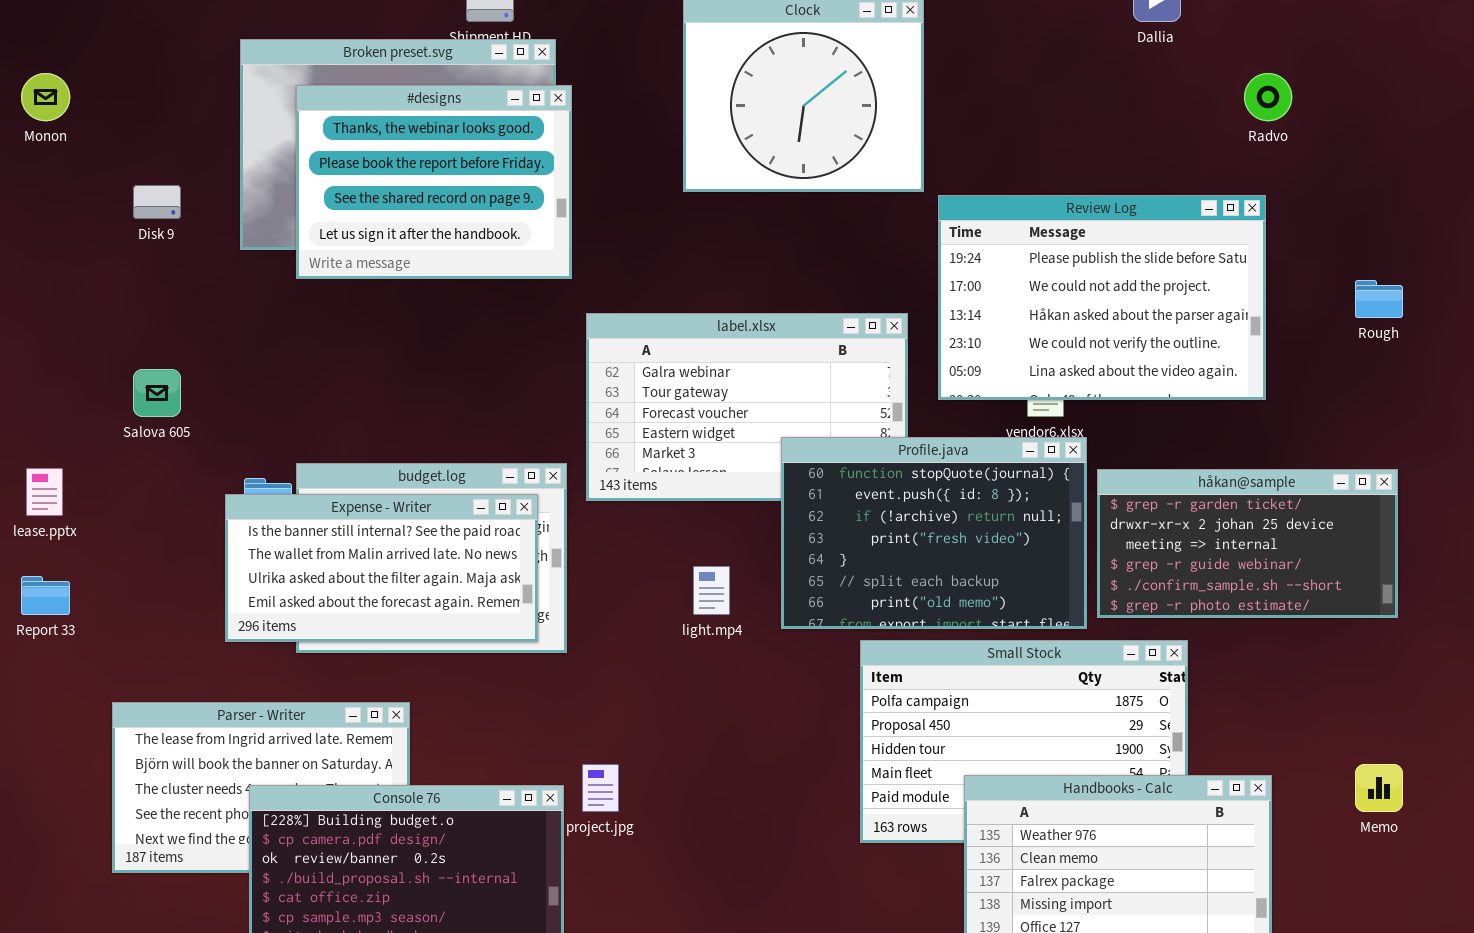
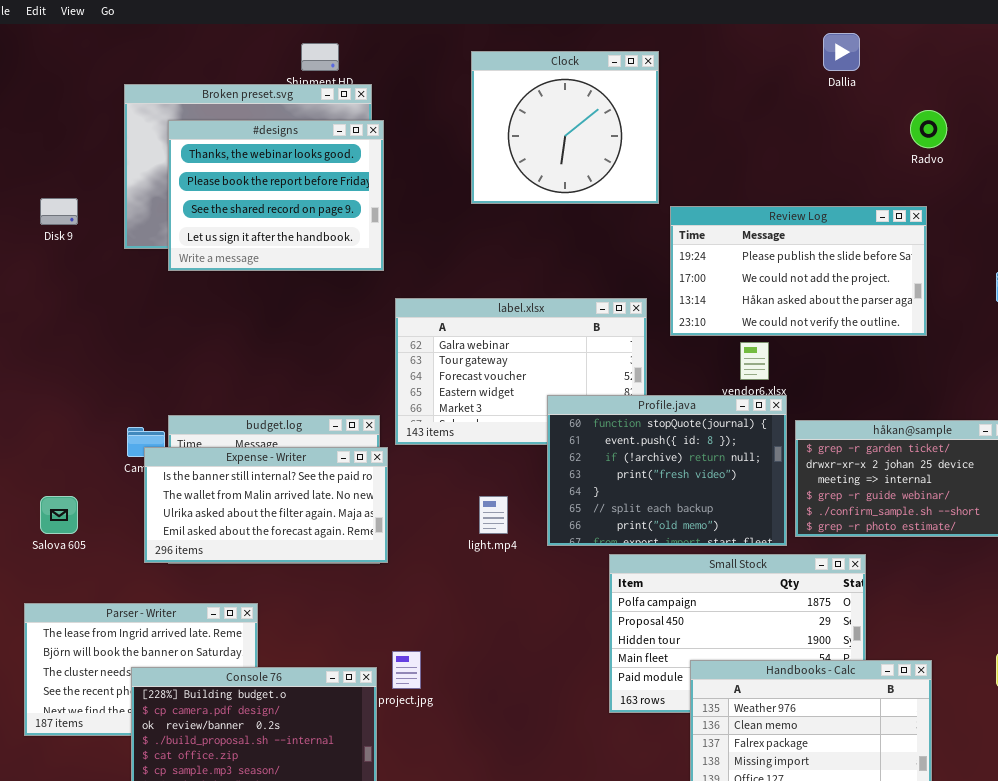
Review Log: [938,195,1266,400] -> [670,206,927,336], resized
Salova 605: [133,369,181,417] -> [40,496,78,534], moved
Expense - Writer: [225,494,538,642] -> [144,447,388,563], moved

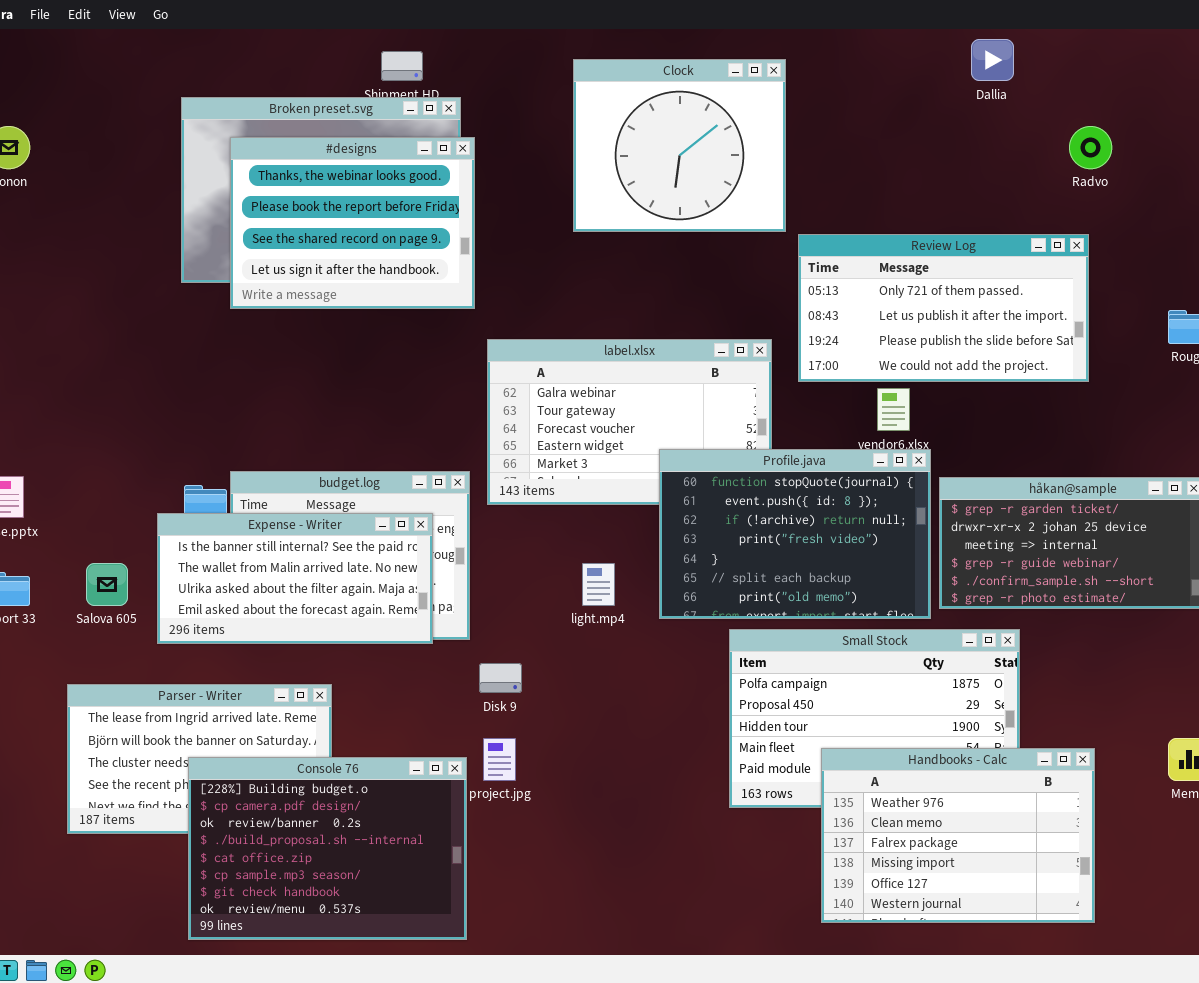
Disk 9: [40,198,78,225] -> [479,663,522,693], moved
Review Log: [670,206,927,336] -> [798,234,1089,382], scrolled up 2 rows
Expense - Writer: [144,447,388,563] -> [157,513,433,644], moved

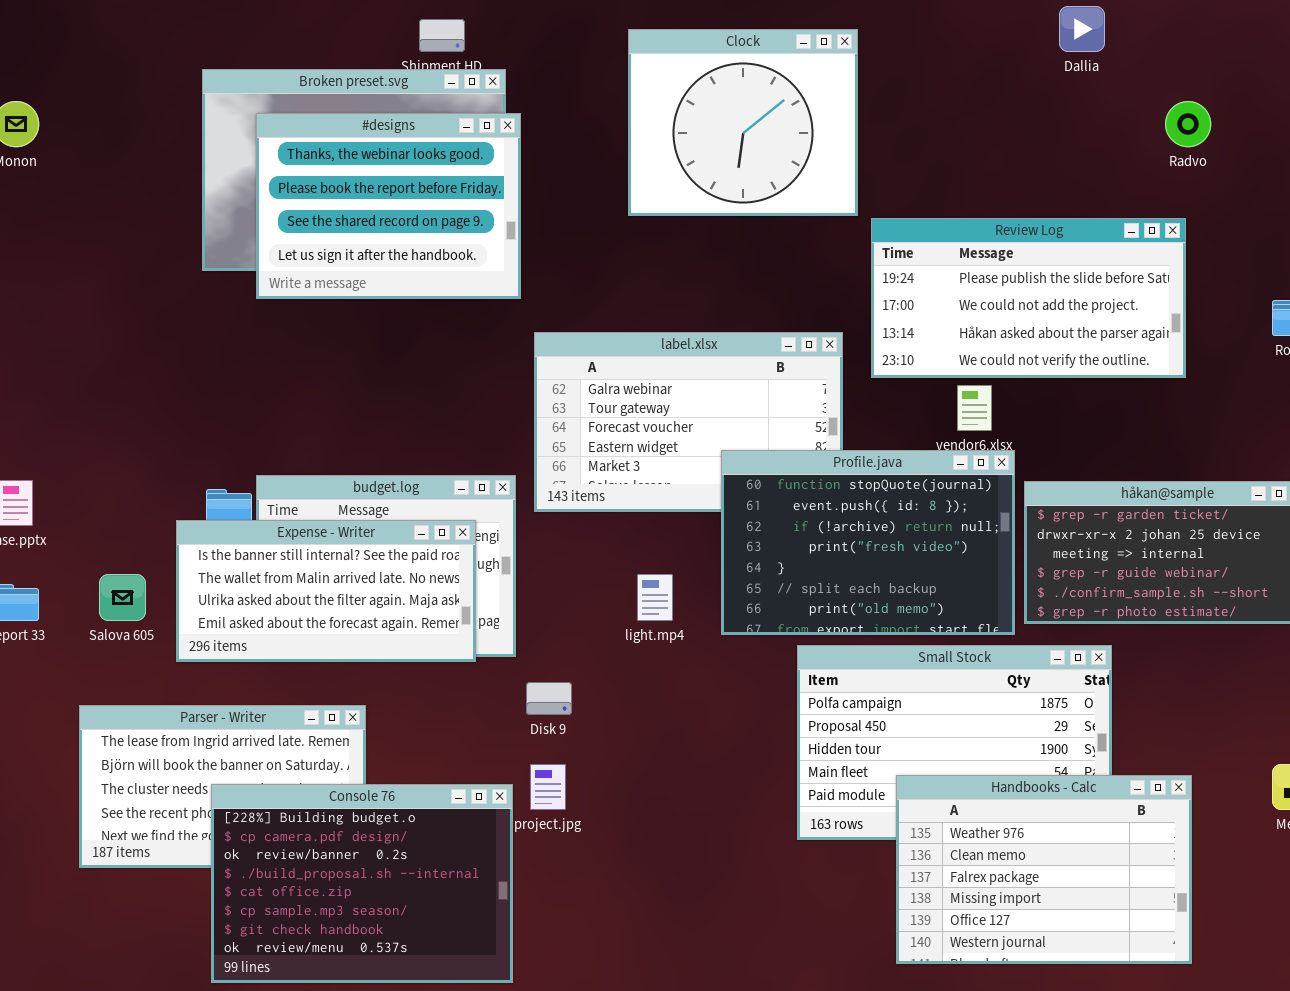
Review Log: [798,234,1089,382] -> [871,218,1186,378], scrolled down 2 rows

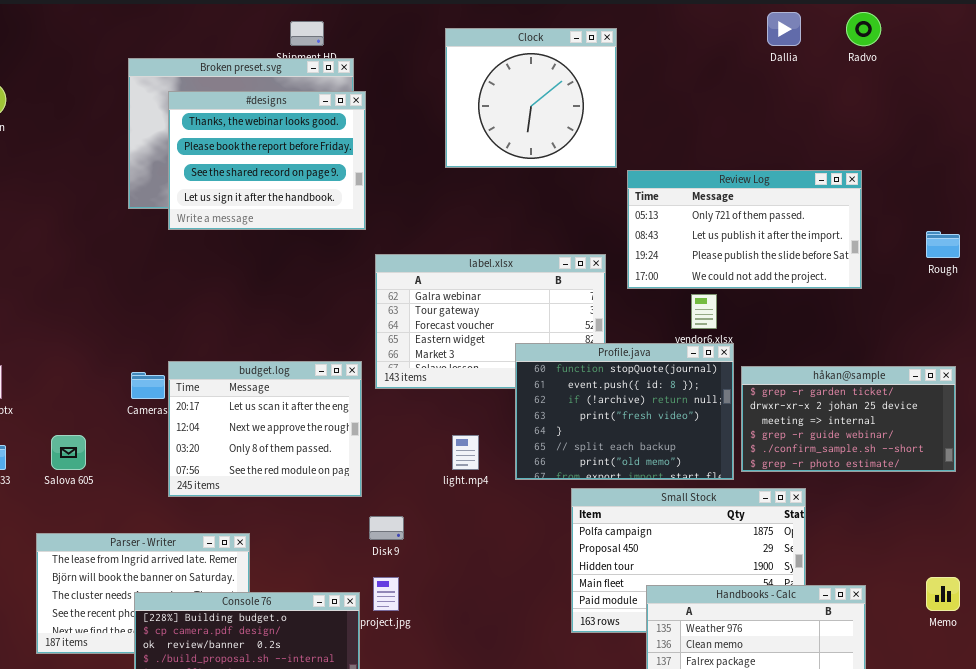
Radvo: [1165,101,1211,147] -> [846,12,881,46], moved
Review Log: [871,218,1186,378] -> [627,170,862,289], scrolled up 2 rows
Expense - Writer: [176,520,476,662] -> none, closed

